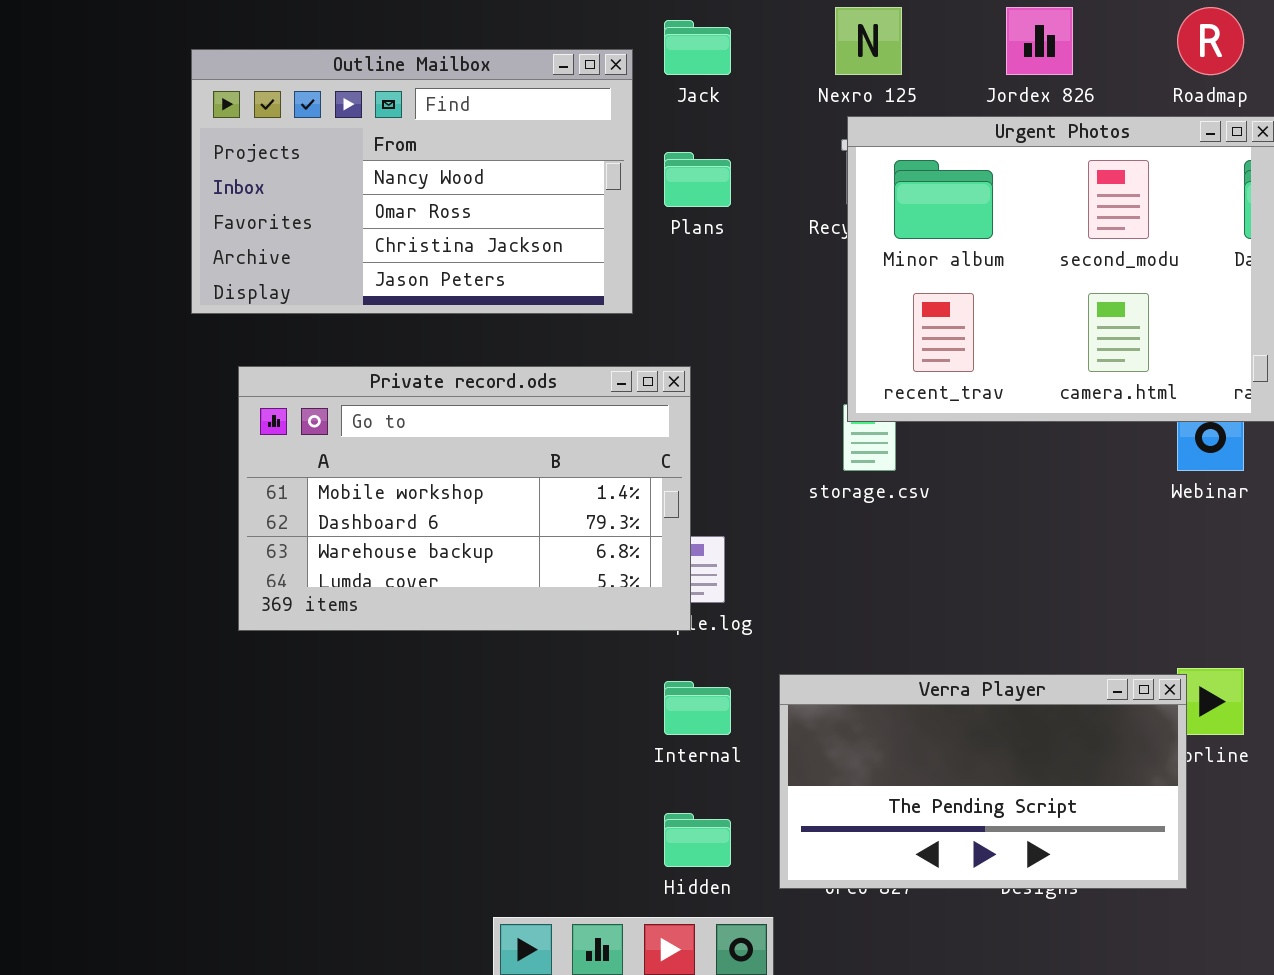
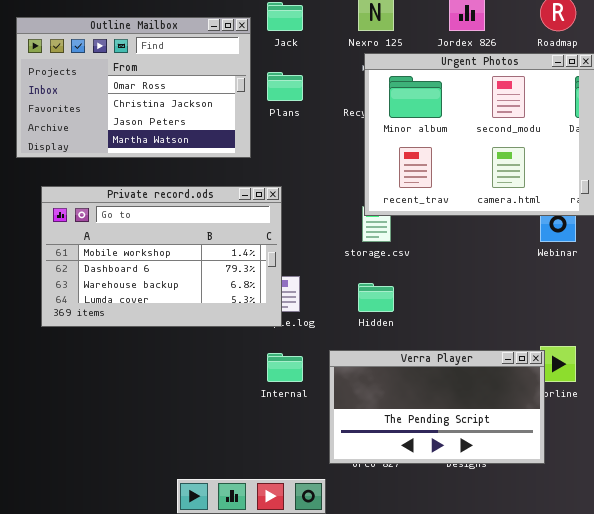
Outline Mailbox: [191,49,633,314] -> [16,17,251,158], scrolled down 1 row
Hidden: [664,813,731,867] -> [358,283,394,312], moved

